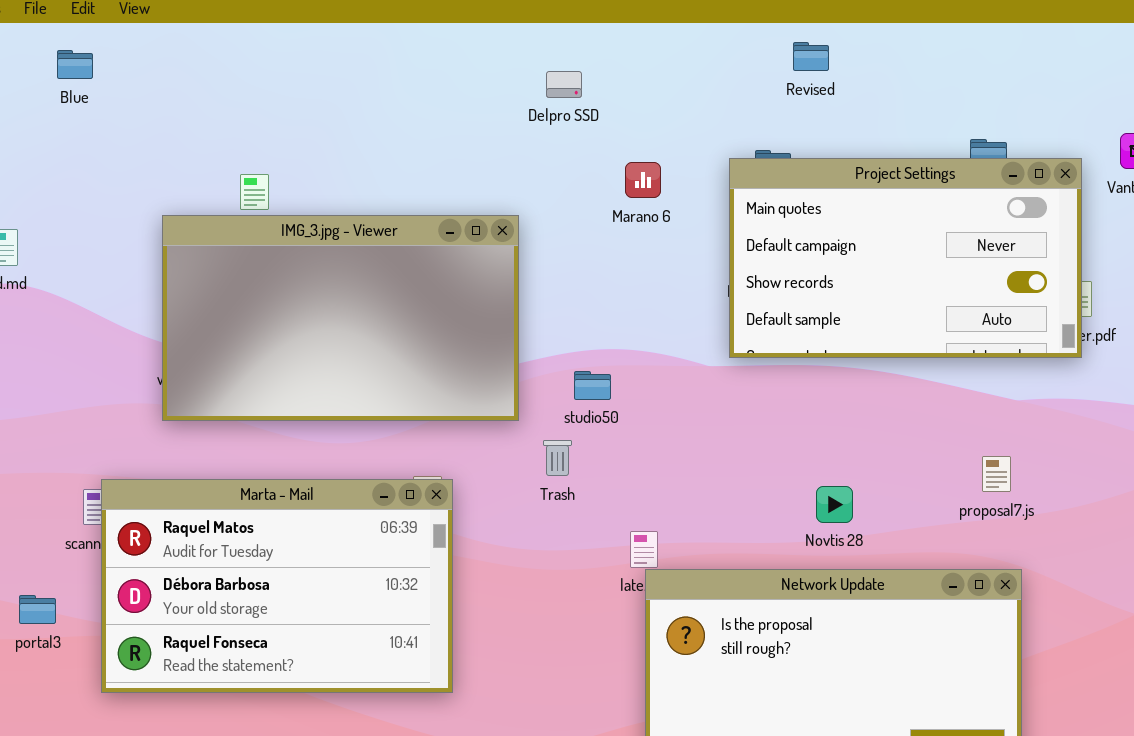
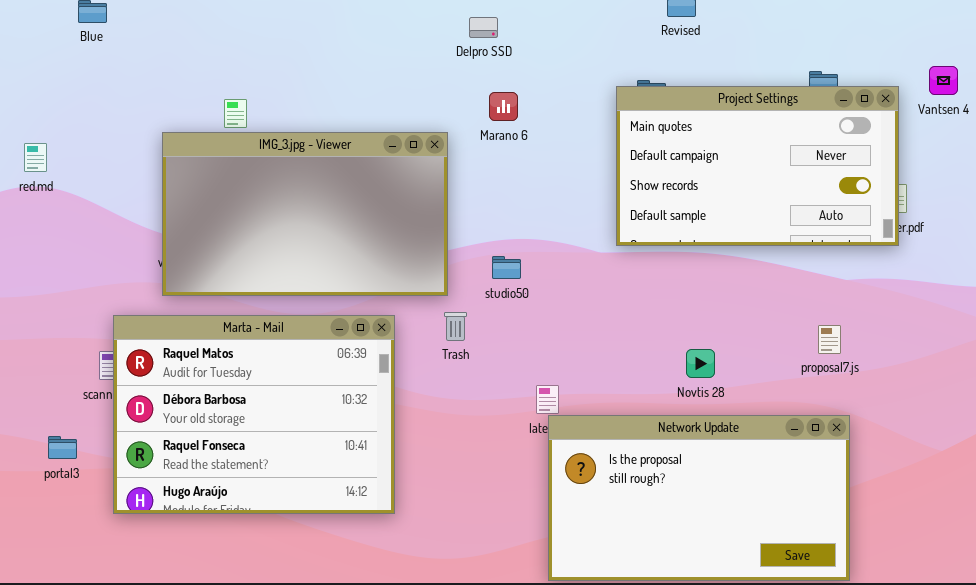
Marano 6: [625,162,661,198] -> [489,92,518,121], moved
Trash: [543,440,572,476] -> [444,312,467,341], moved
Marta - Mail: [101,479,453,693] -> [113,315,395,514], resized

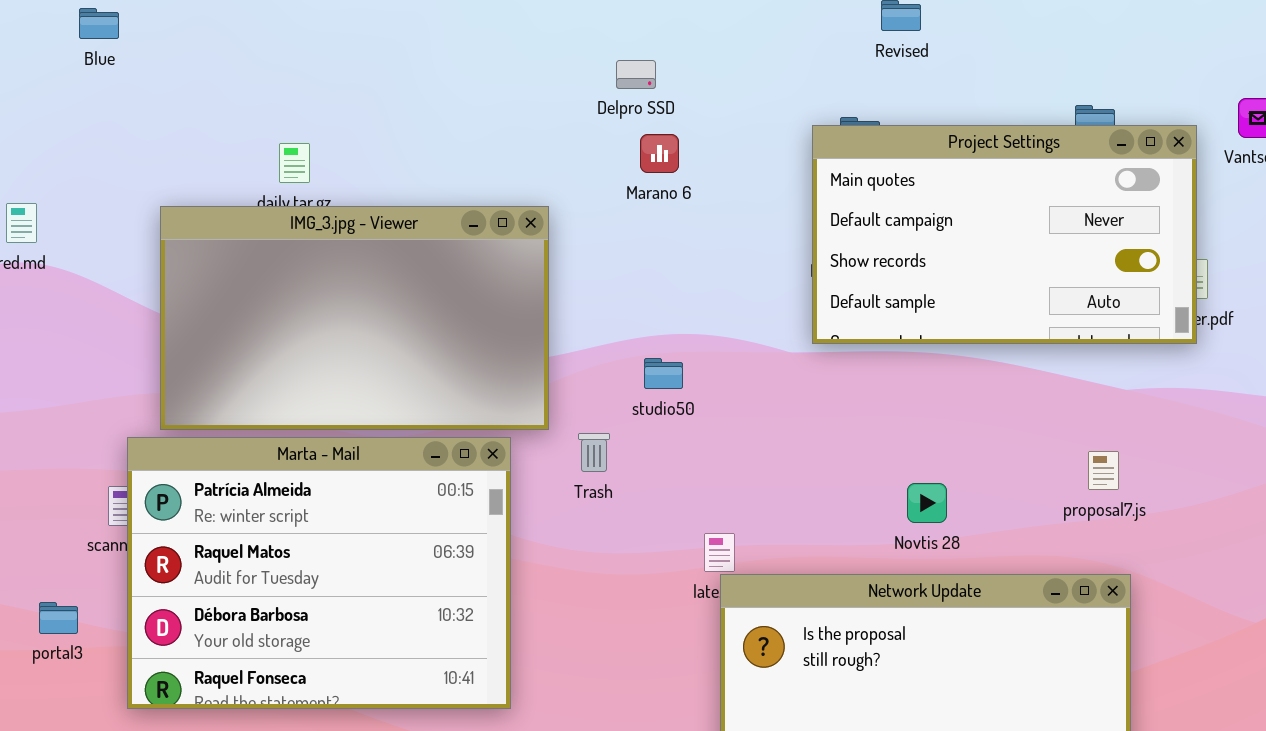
Delpro SSD: [469,17,498,38] -> [616,60,656,89], moved
IMG_3.jpg - Viewer: [162,132,448,296] -> [160,206,549,430], moved
Marta - Mail: [113,315,395,514] -> [127,437,511,709], scrolled up 1 row

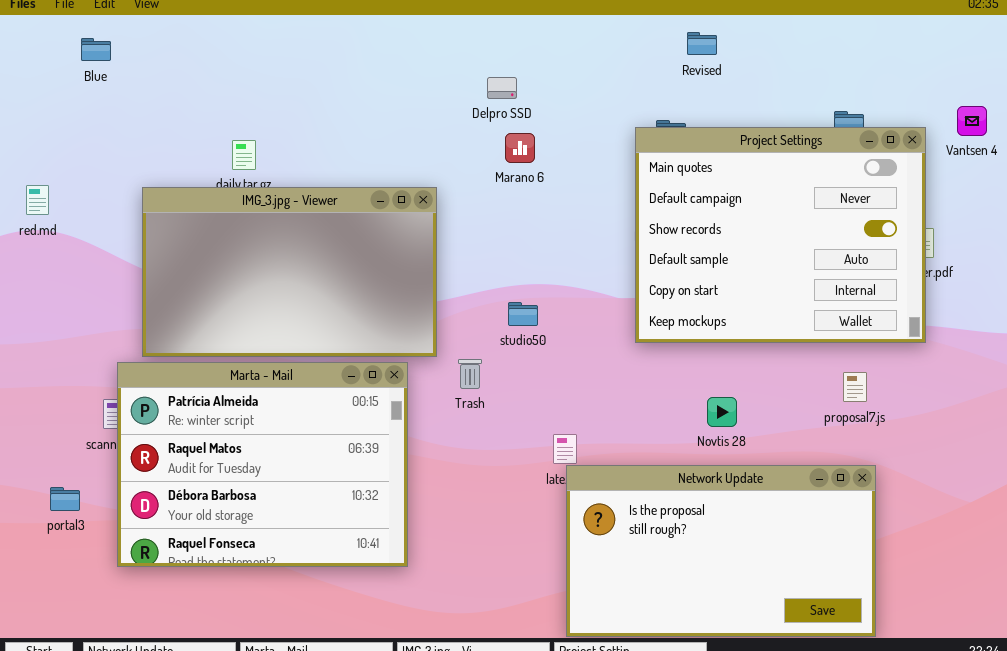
Project Settings: [812,125,1197,344] -> [635,127,926,343], resized

